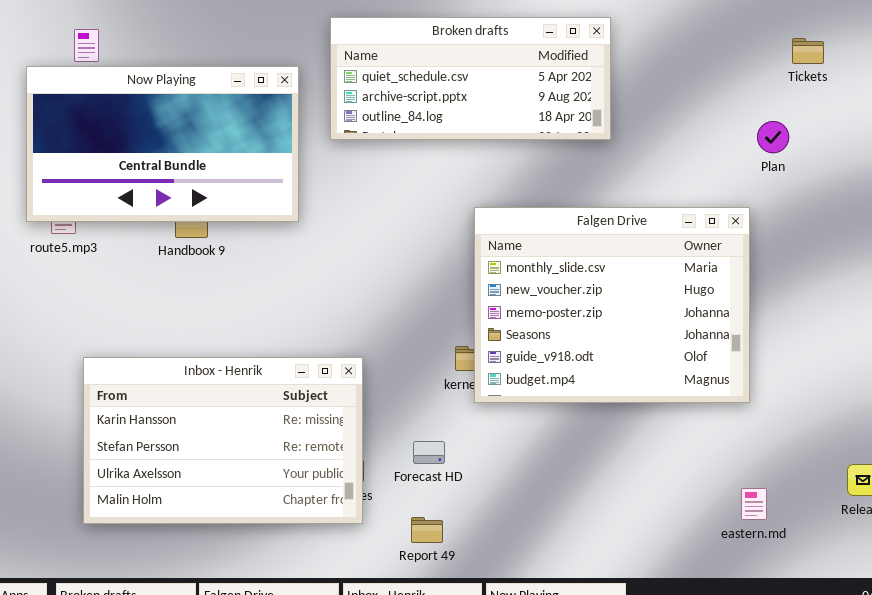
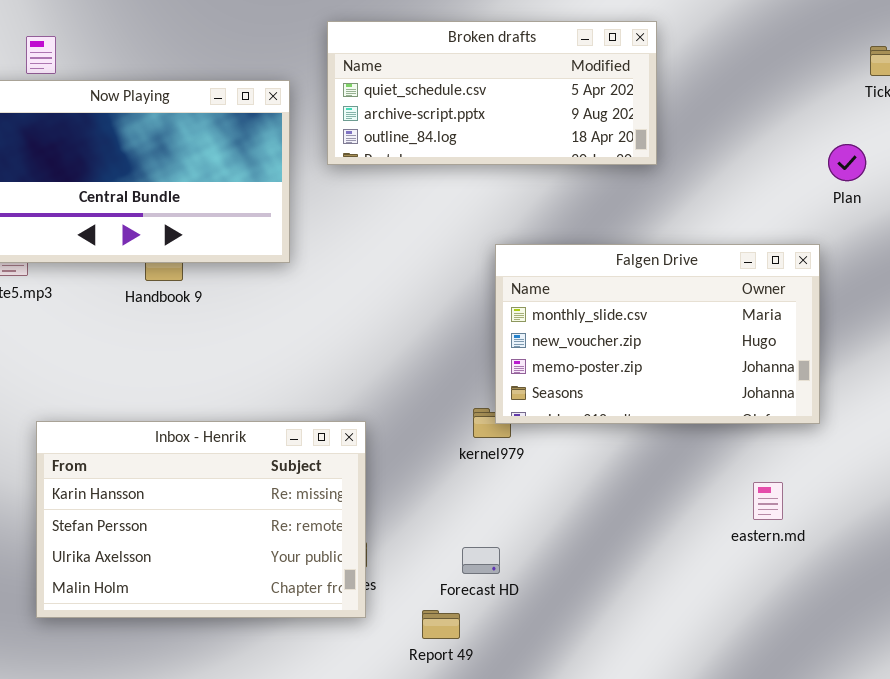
Falgen Drive: [474,207,750,403] -> [495,244,820,424], resized
Forecast HD: [413,441,445,464] -> [462,547,500,574], moved
eastern.md: [741,488,767,520] -> [753,482,783,520], moved

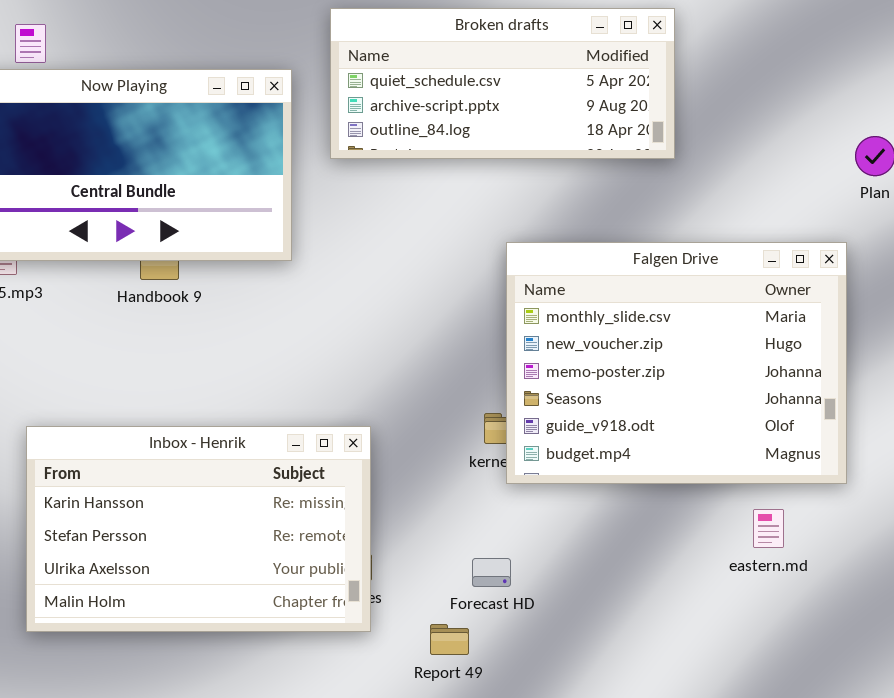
Falgen Drive: [495,244,820,424] -> [506,242,847,484], resized
eastern.md: [753,482,783,520] -> [753,509,784,548], moved

